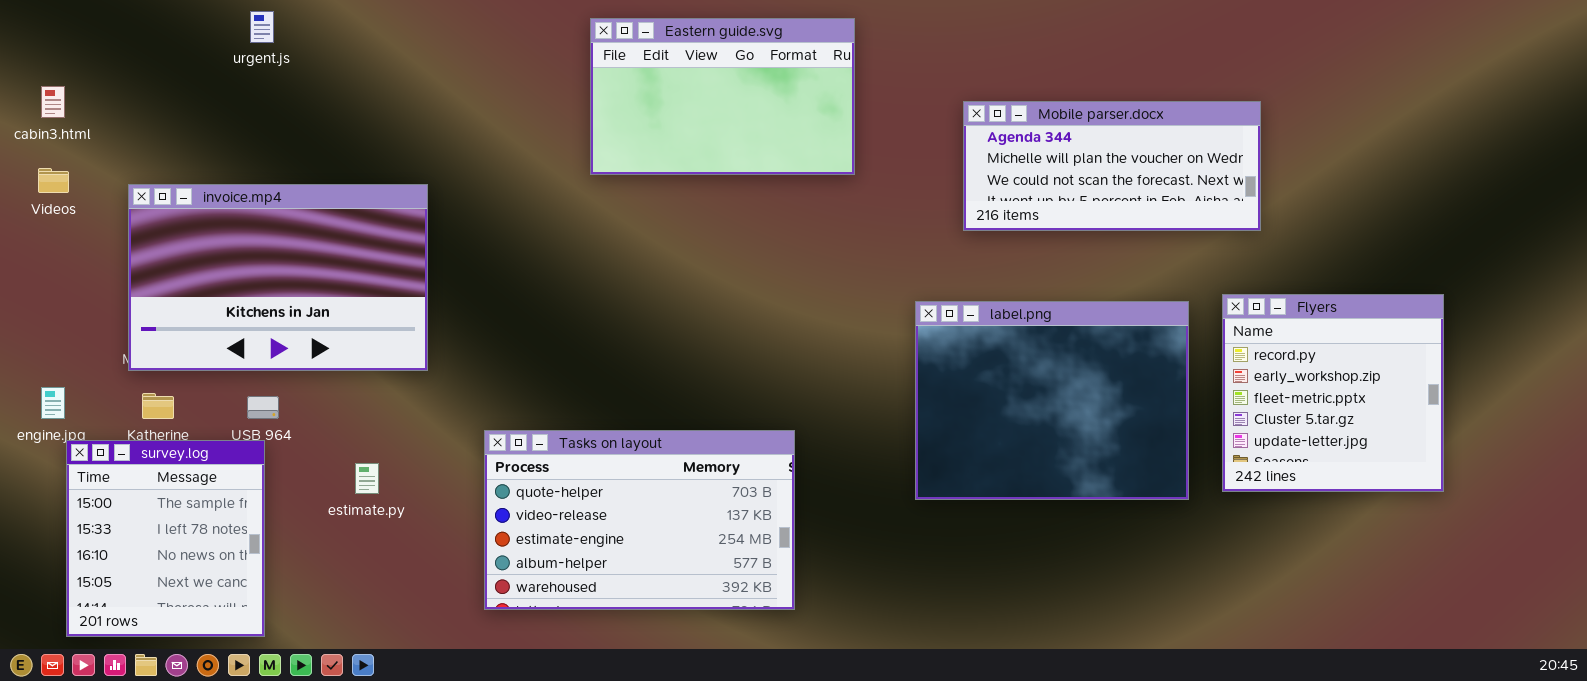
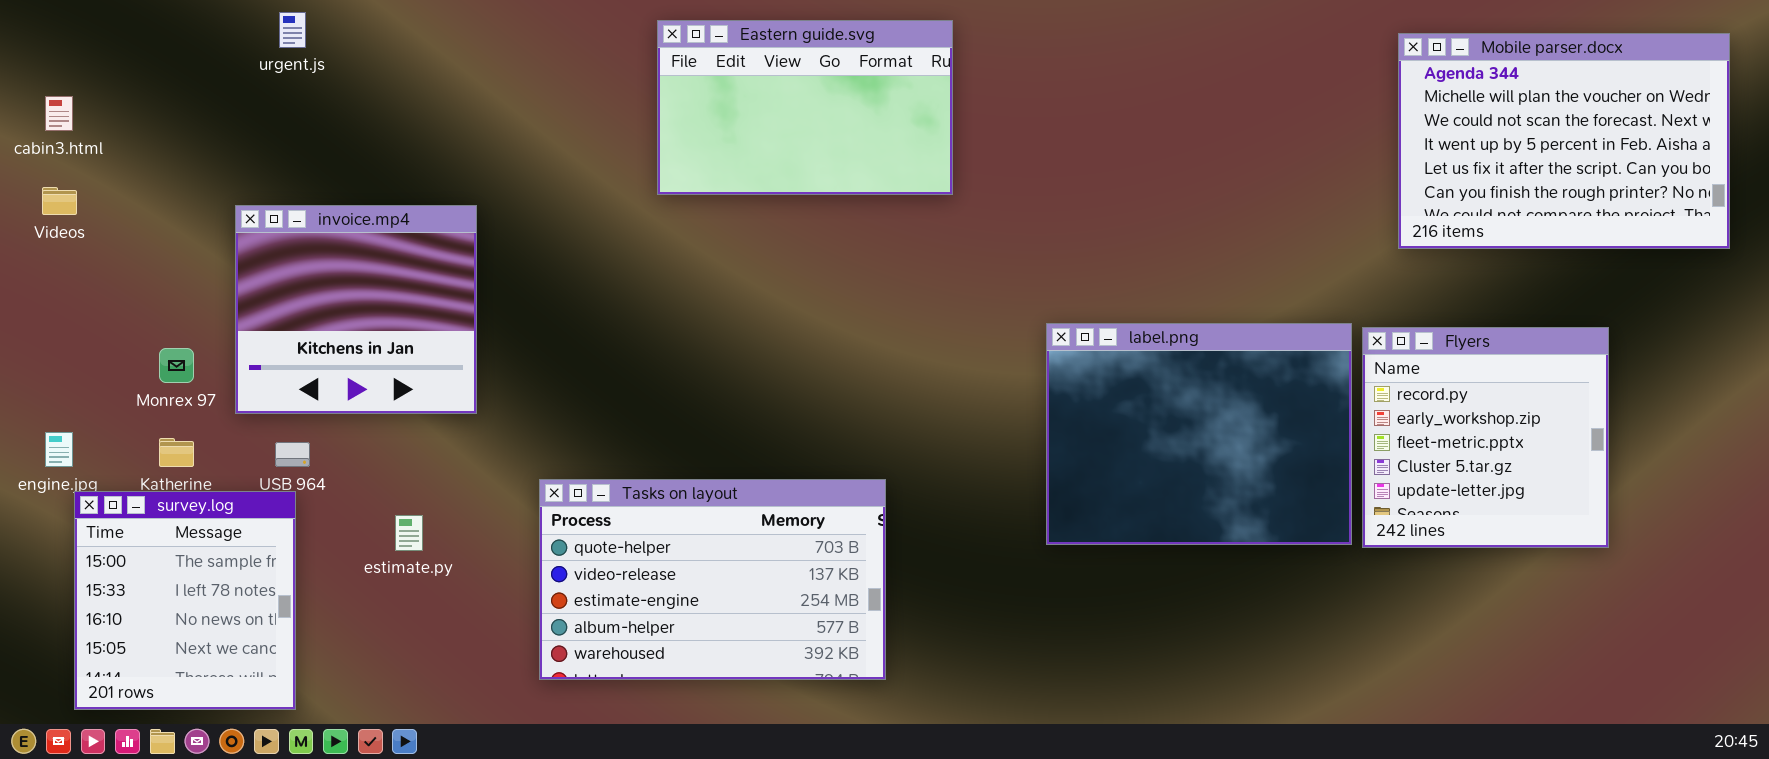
Mobile parser.docx: [963,101,1261,231] -> [1398,33,1730,249], moved, resized
invoice.mp4: [128,184,428,371] -> [235,205,477,414], resized
label.png: [915,301,1189,500] -> [1046,323,1352,545], moved

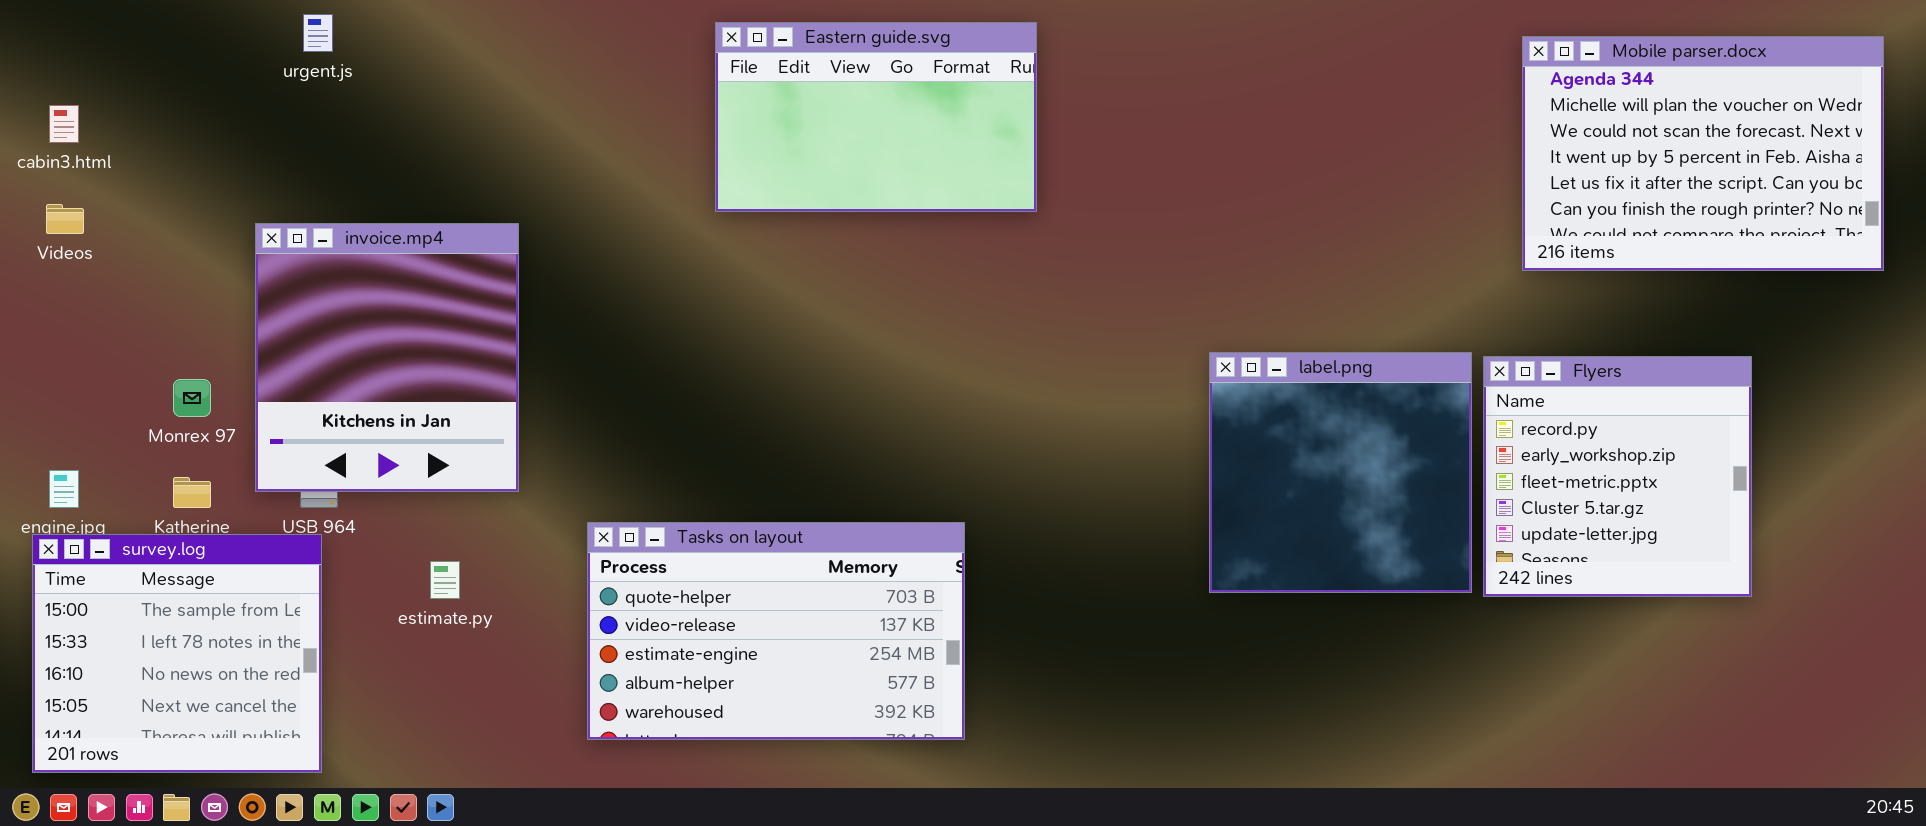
invoice.mp4: [235,205,477,414] -> [255,223,519,492], resized
label.png: [1046,323,1352,545] -> [1209,352,1472,593], resized
survey.log: [74,491,296,710] -> [32,534,322,773], resized

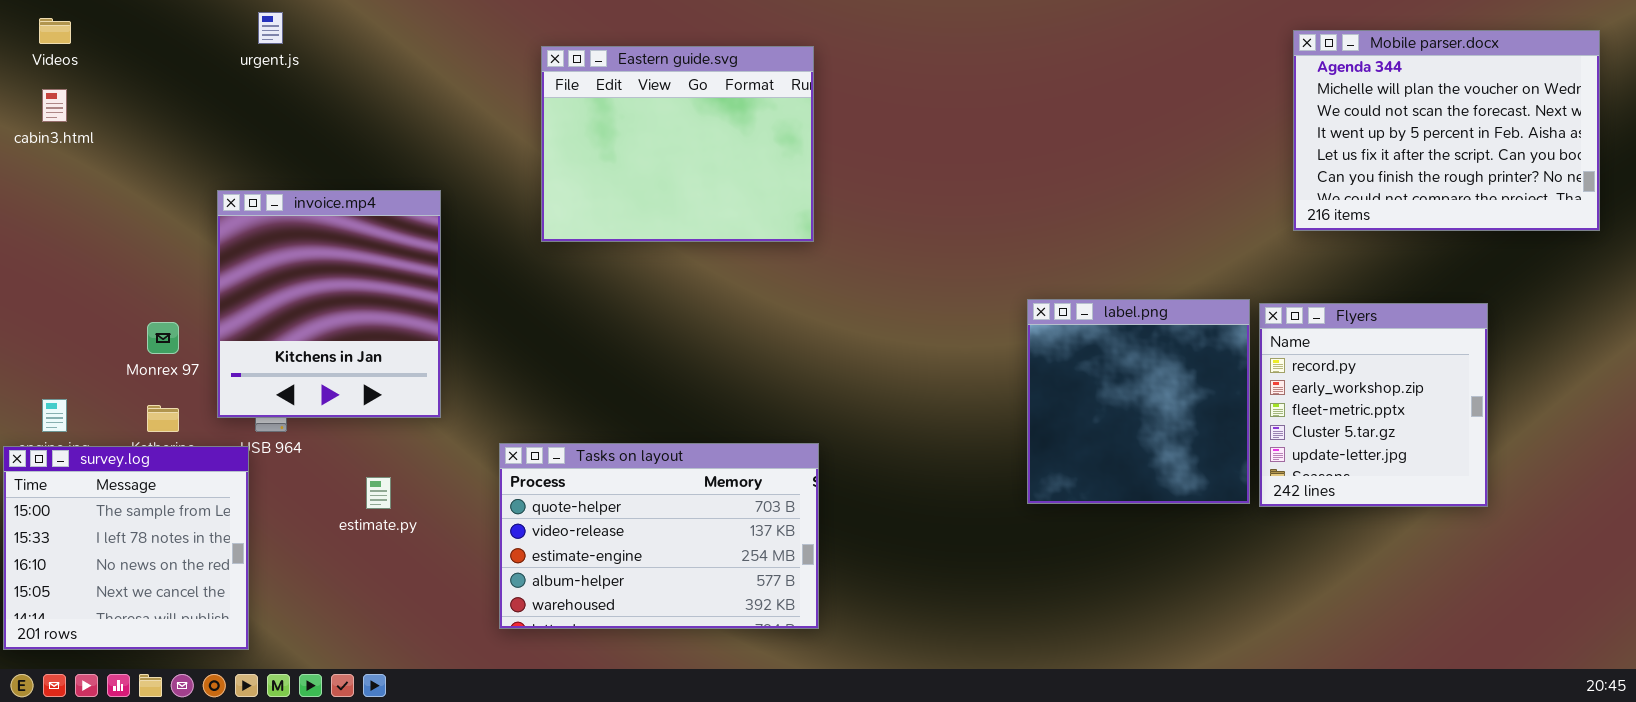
Eastern guide.svg: [715,22,1037,212] -> [541,46,814,242], moved, resized
Videos: [46,204,84,234] -> [39,18,71,44], moved
survey.log: [32,534,322,773] -> [3,446,249,650], moved

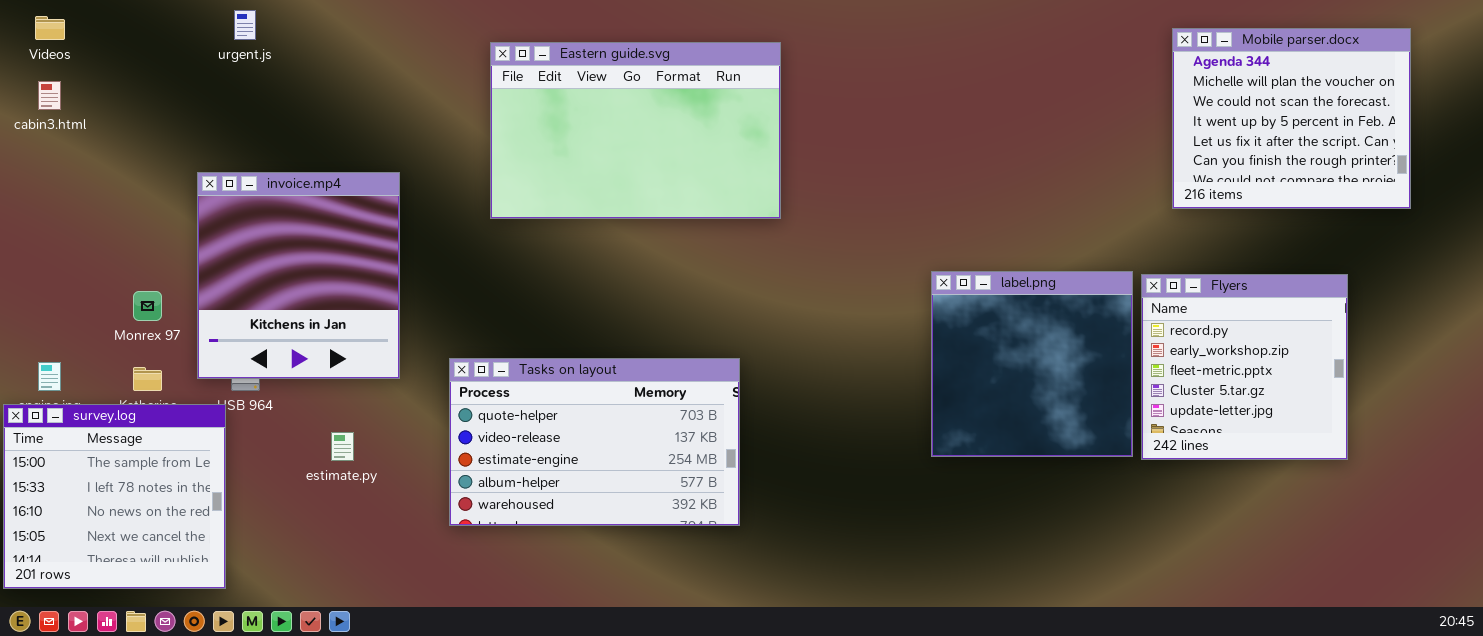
Mobile parser.docx: [1293,30,1600,231] -> [1172,28,1411,209], resized
Eastern guide.svg: [541,46,814,242] -> [490,42,781,219], resized
Tasks on layout: [499,443,819,629] -> [449,358,740,526], moved

